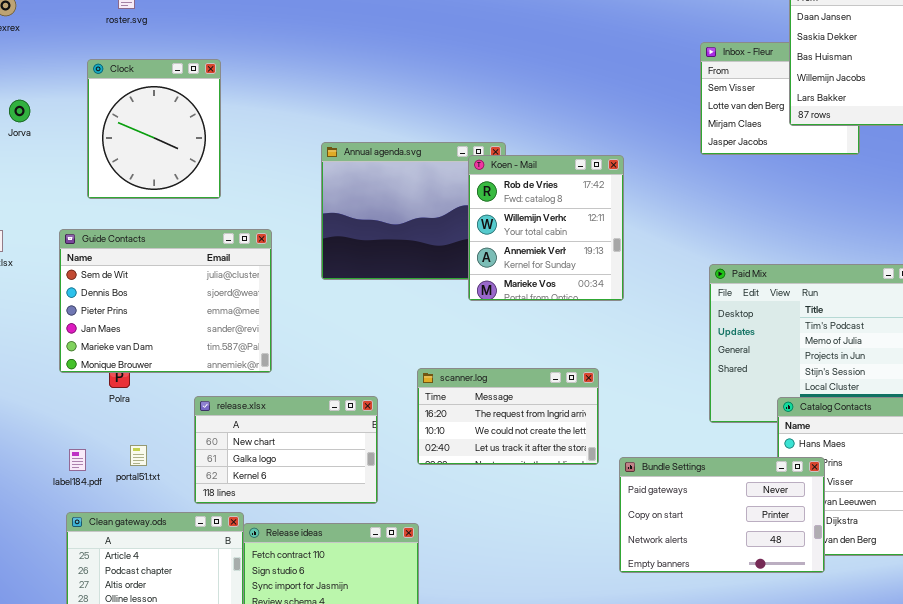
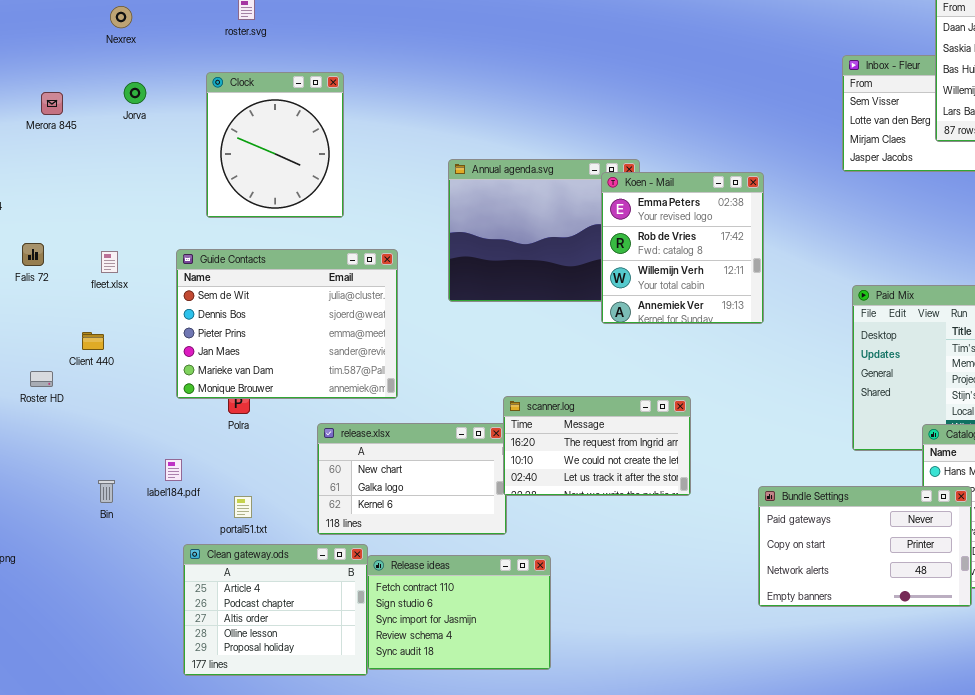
Jorva: [9,100,30,122] -> [124,82,146,104], moved
Koen - Mail: [468,155,624,301] -> [601,172,764,324], scrolled up 1 row
scanner.log: [417,368,599,465] -> [503,396,691,496], moved
portal51.txt: [130,445,147,466] -> [234,496,252,518], moved
label184.pdf: [69,449,86,471] -> [165,459,182,481], moved

